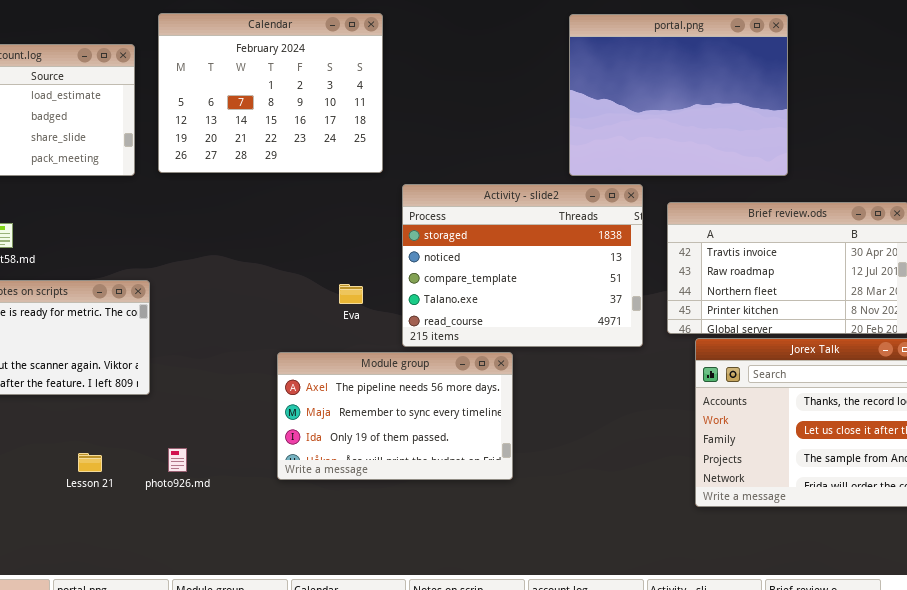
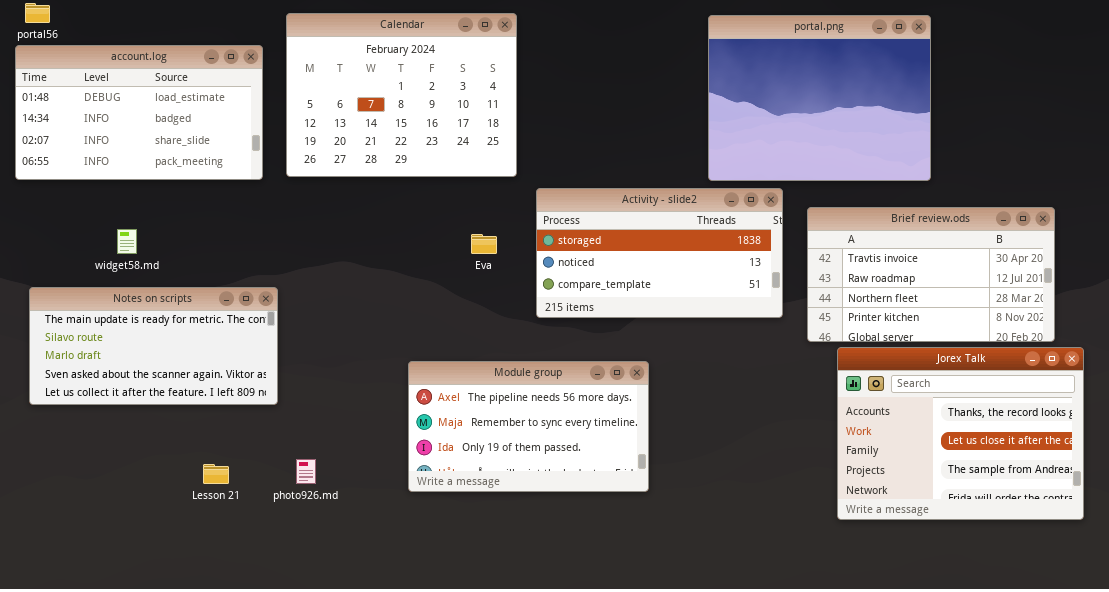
Activity - slide2: [402,184,643,347] -> [536,188,783,318], resized
Eva: [339,284,363,304] -> [471,234,497,254], moved

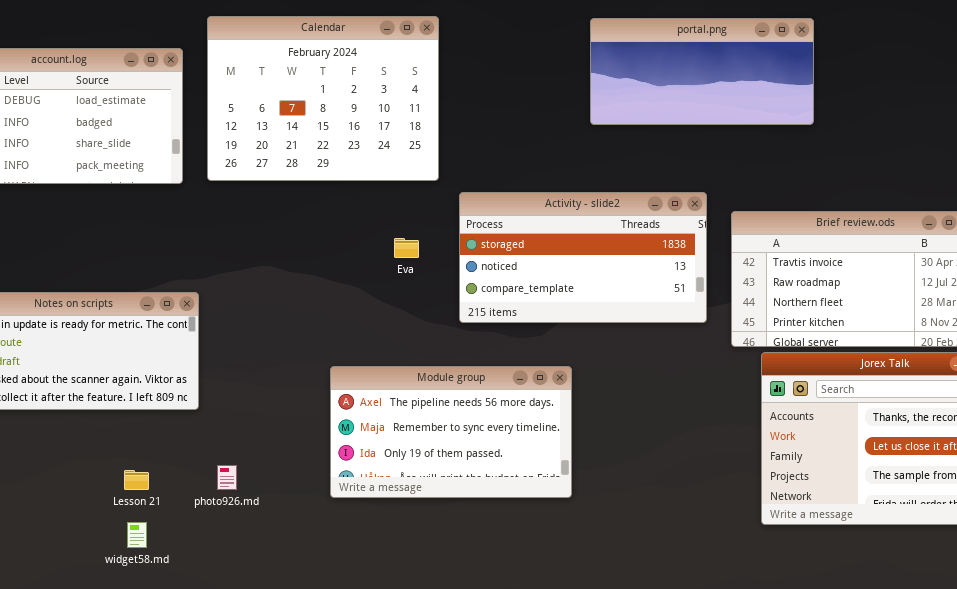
portal.png: [708,15,931,181] -> [590,18,814,125], moved, resized
widget58.md: [117,229,137,254] -> [127,522,147,548], moved

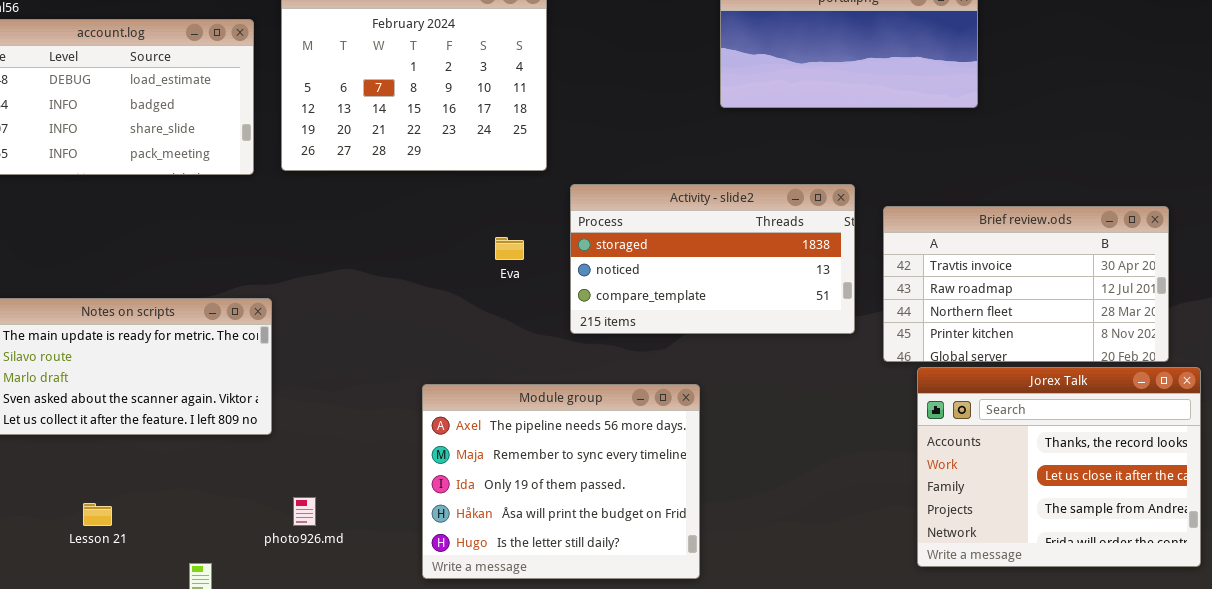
Module group: [330,366,572,498] -> [422,384,700,579], resized
Lesson 21: [124,470,149,490] -> [83,503,112,526], moved

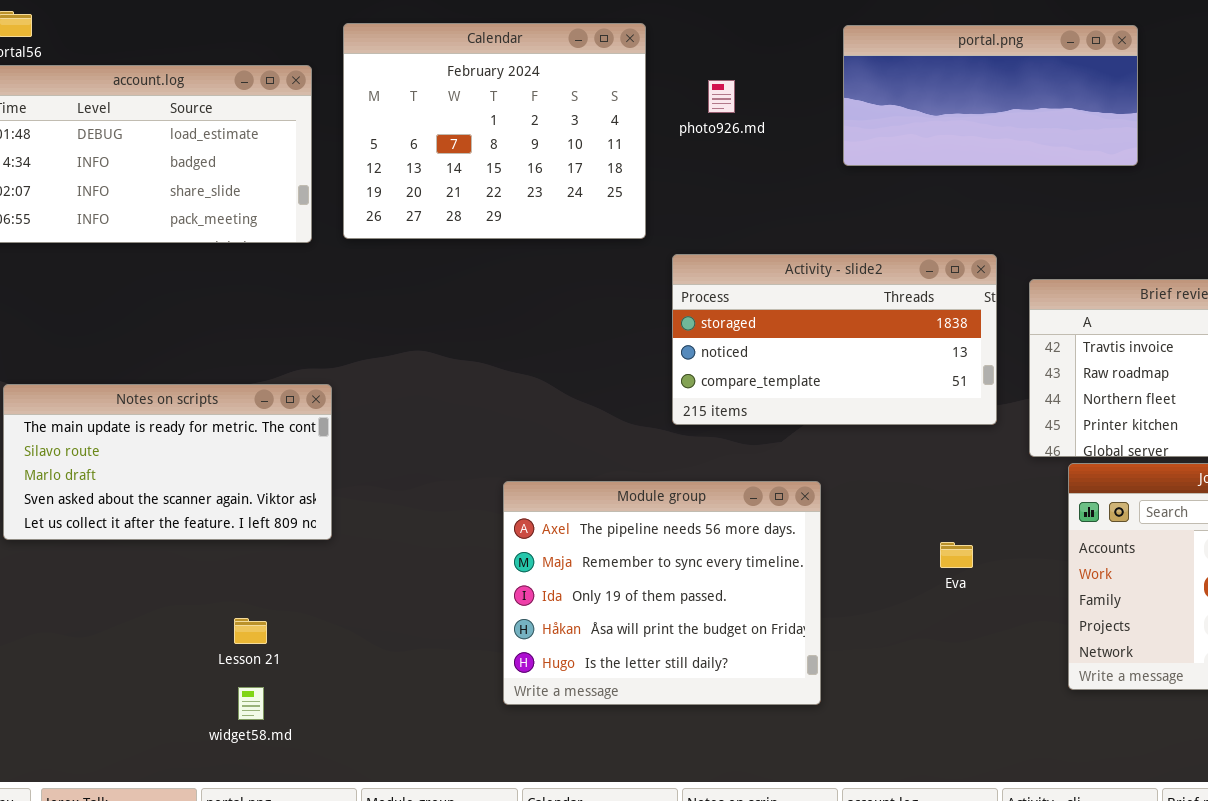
Eva: [495,237,524,260] -> [940,542,973,568], moved
photo926.md: [293,497,316,526] -> [708,80,735,113], moved
Lesson 21: [83,503,112,526] -> [234,618,267,644], moved

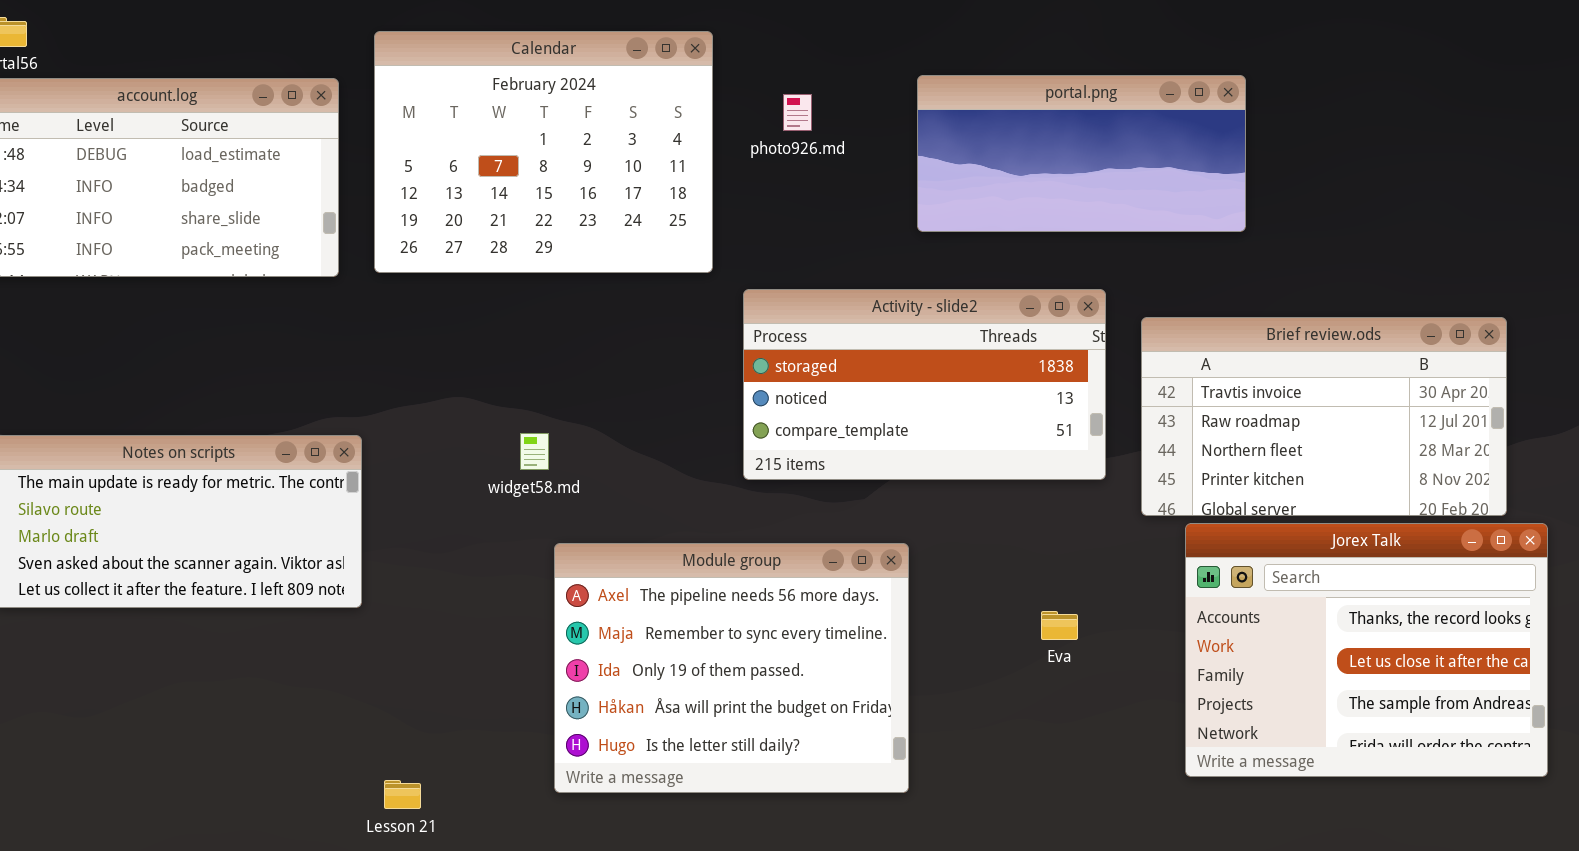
portal.png: [843,25,1138,166] -> [917,75,1246,232], moved
Lesson 21: [234,618,267,644] -> [384,780,421,809], moved
widget58.md: [238,687,264,720] -> [520,433,549,470], moved

